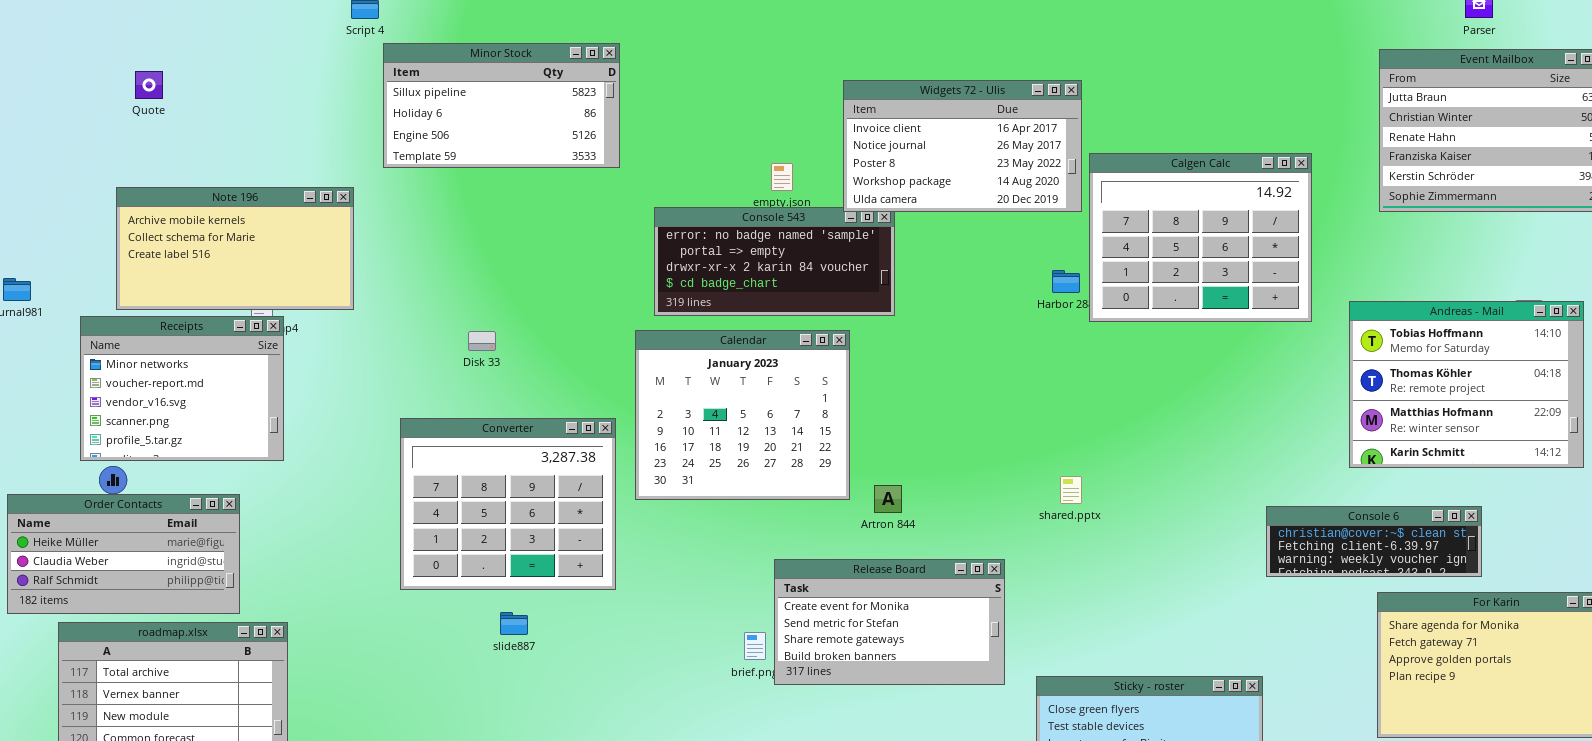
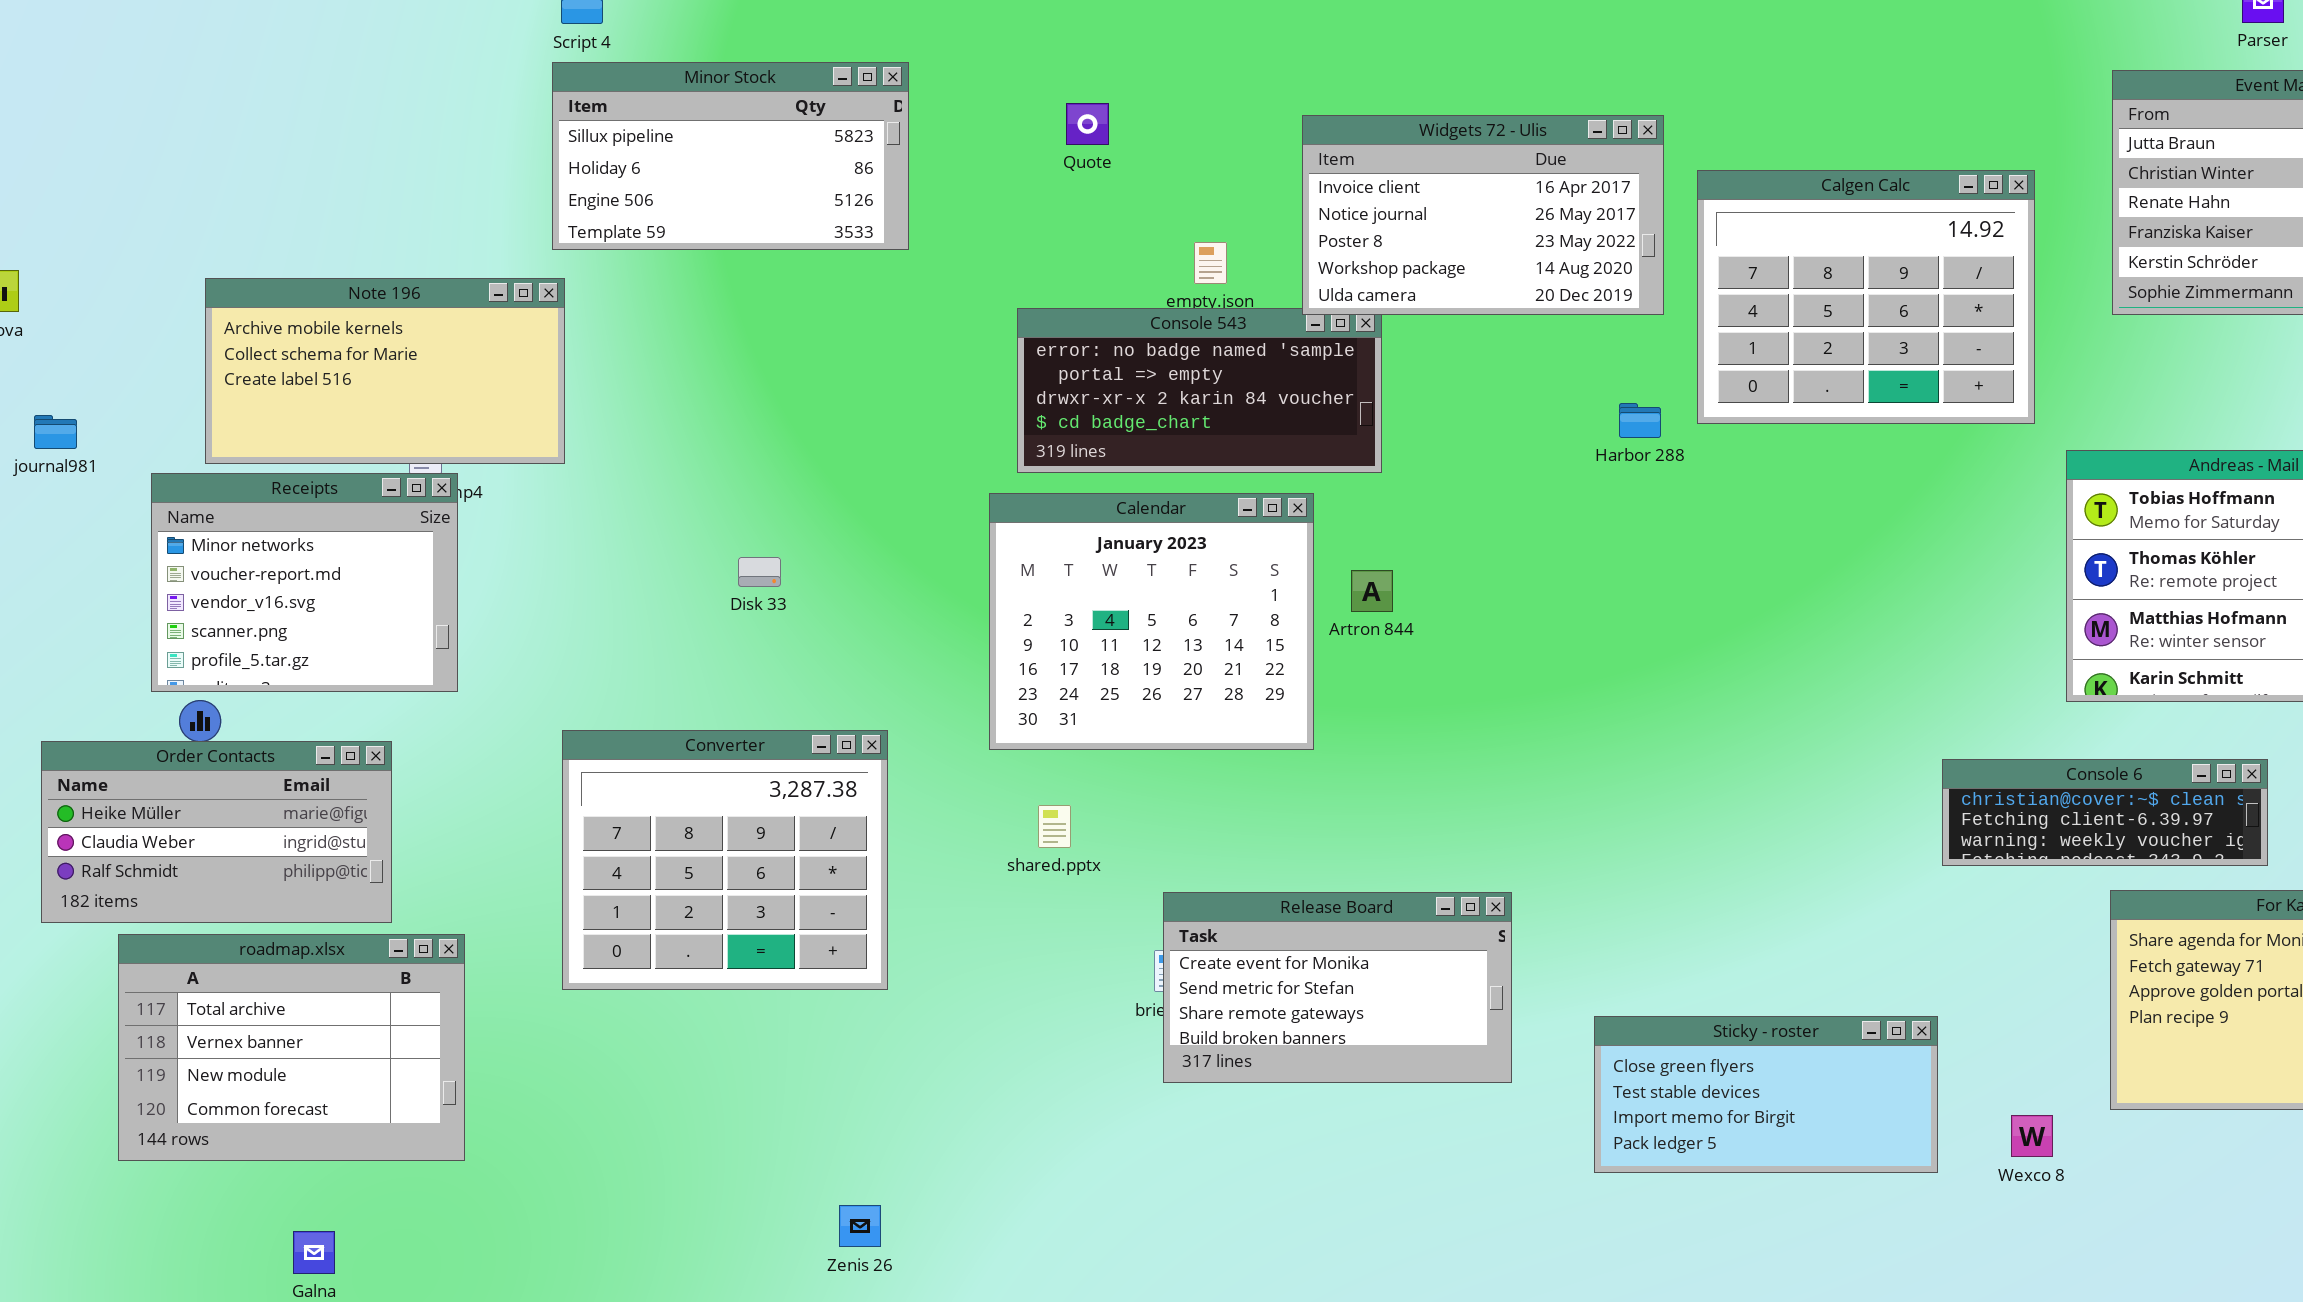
Minor Stock: [383,43,620,168] -> [552,62,909,250], moved
Quote: [135,71,163,99] -> [1066,103,1109,145], moved
Calgen Calc: [1089,153,1312,322] -> [1697,170,2035,424], moved
Disk 33: [468,331,496,351] -> [738,557,781,587], moved
Converter: [400,418,616,590] -> [562,730,888,990], moved
shared.pptx: [1060,476,1082,504] -> [1038,805,1071,848], moved
Artron 844: [874,485,902,513] -> [1351,570,1393,612], moved
Release Board: [774,559,1005,685] -> [1163,892,1512,1083], moved

